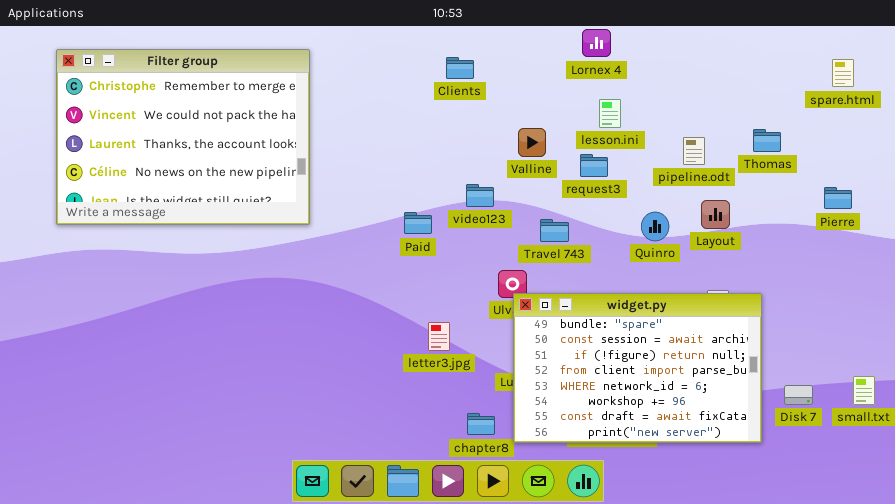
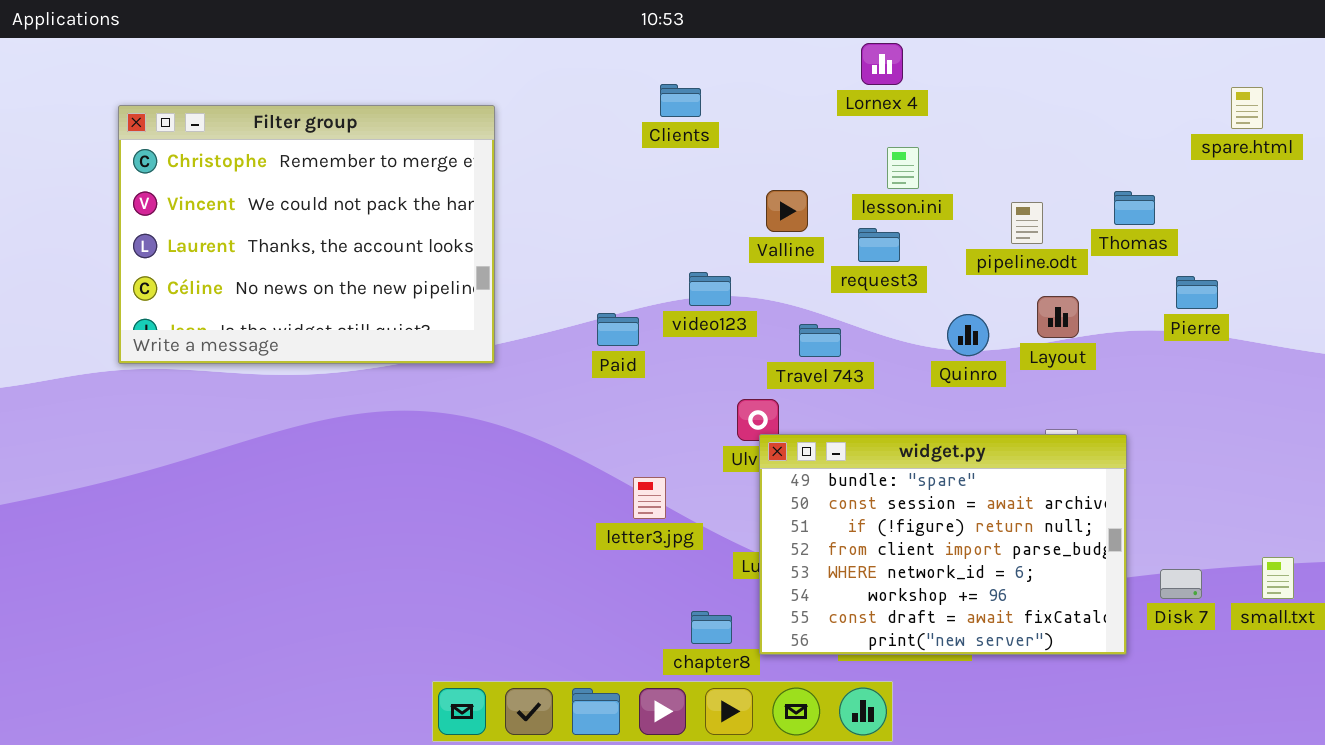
Filter group: [56,49,310,225] -> [118,105,495,364], moved
Pierre: [824,187,852,209] -> [1176,276,1218,309], moved

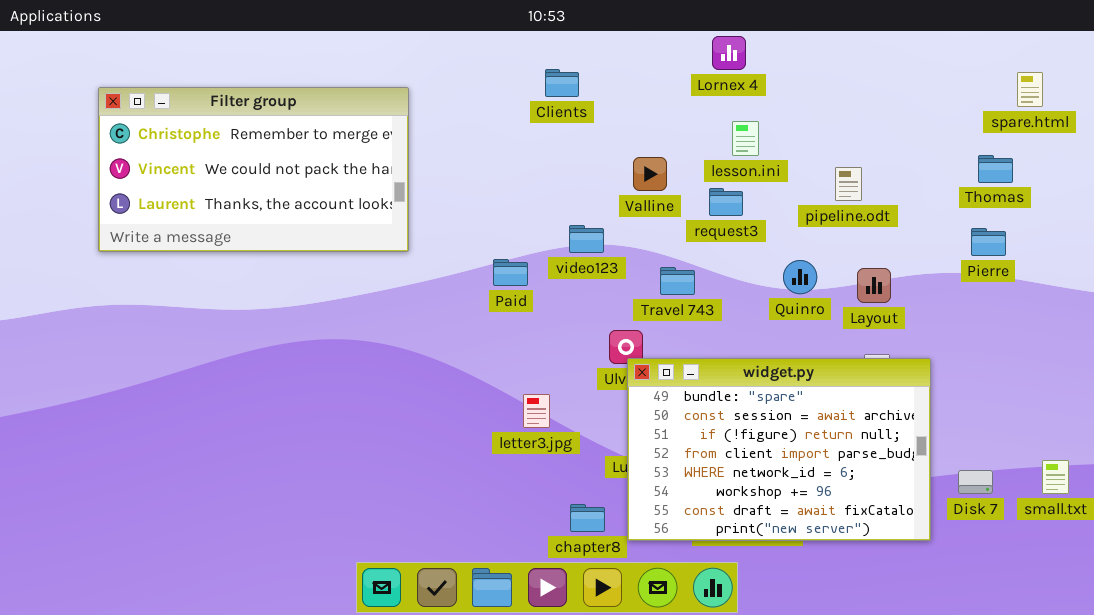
Filter group: [118,105,495,364] -> [98,87,409,252], resized
Thomas: [1114,191,1155,225] -> [978,155,1013,183], moved
Layout: [1037,296,1079,338] -> [857,268,891,303], moved

